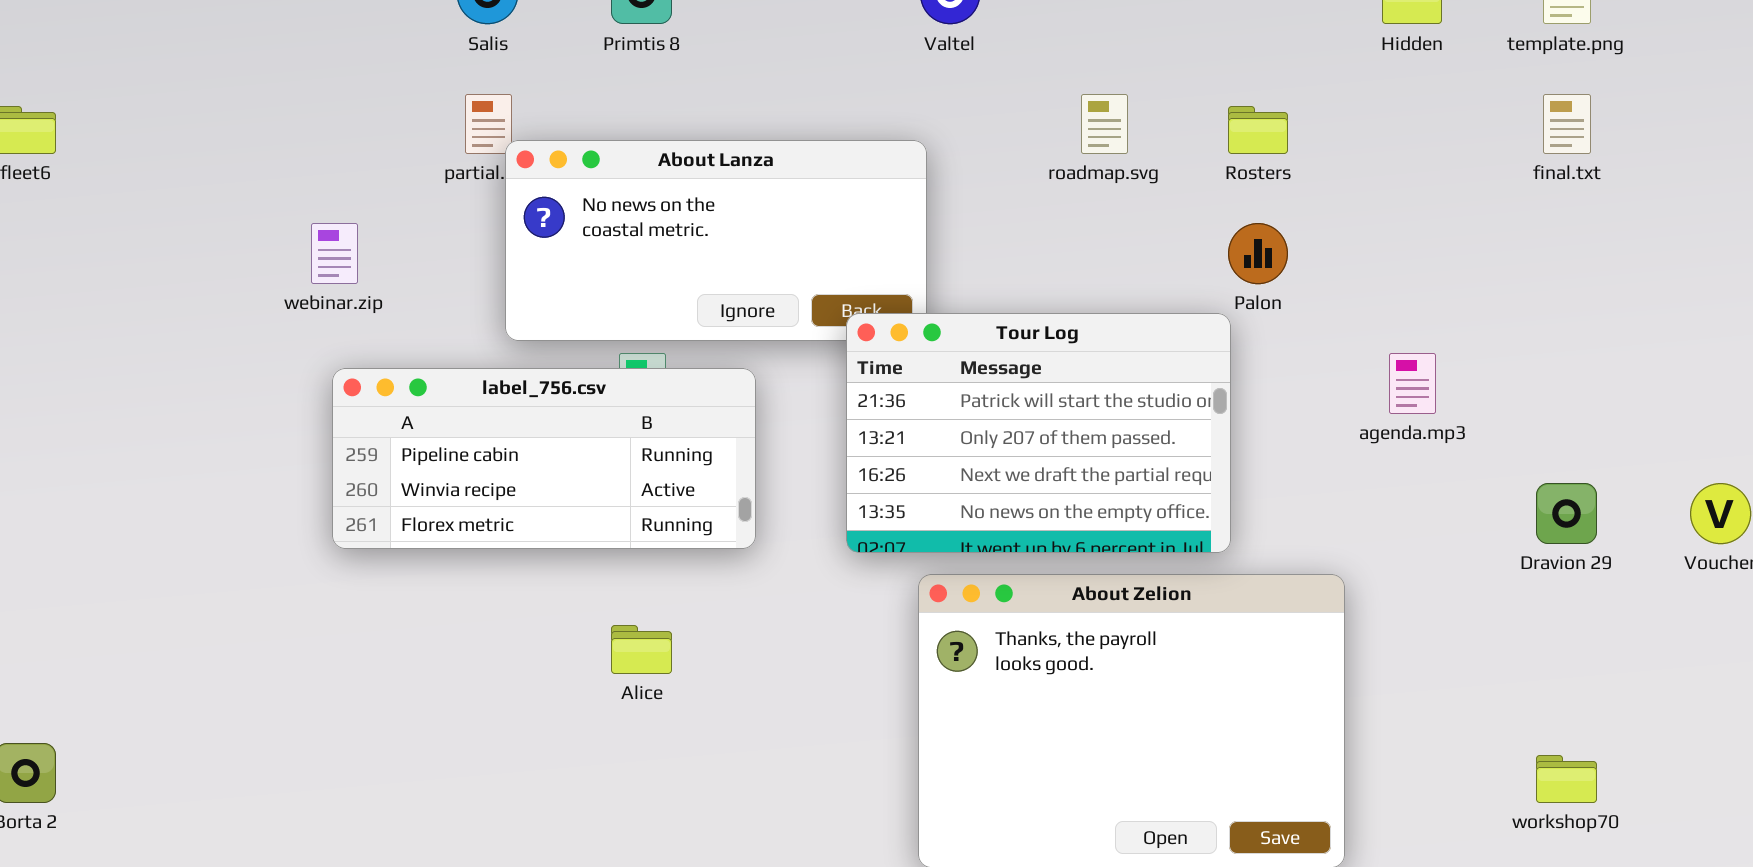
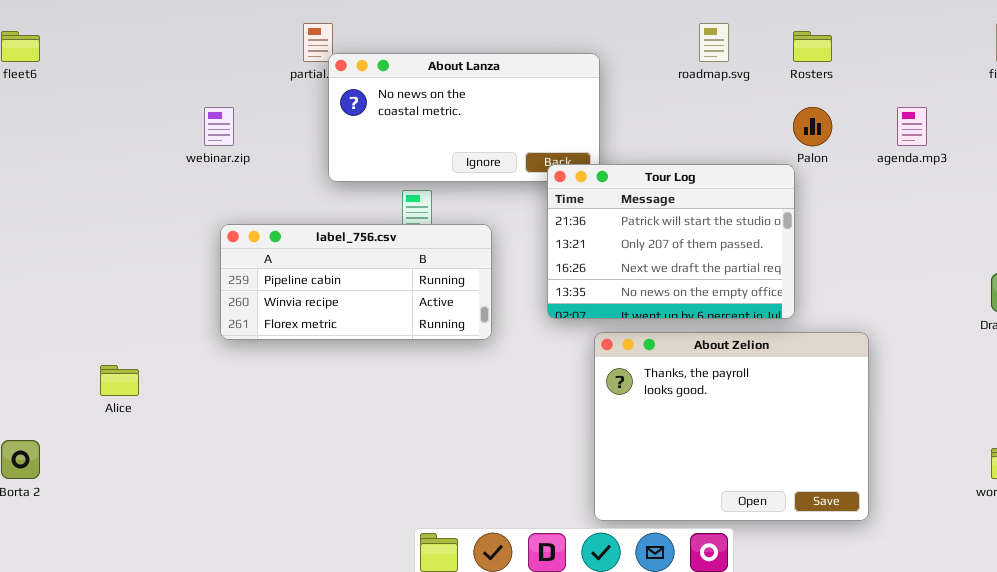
agenda.mp3: [1389,353,1436,414] -> [897,107,927,146], moved
label_756.csv: [332,368,756,549] -> [220,224,492,340], moved
Alice: [611,625,672,674] -> [100,365,139,396], moved

